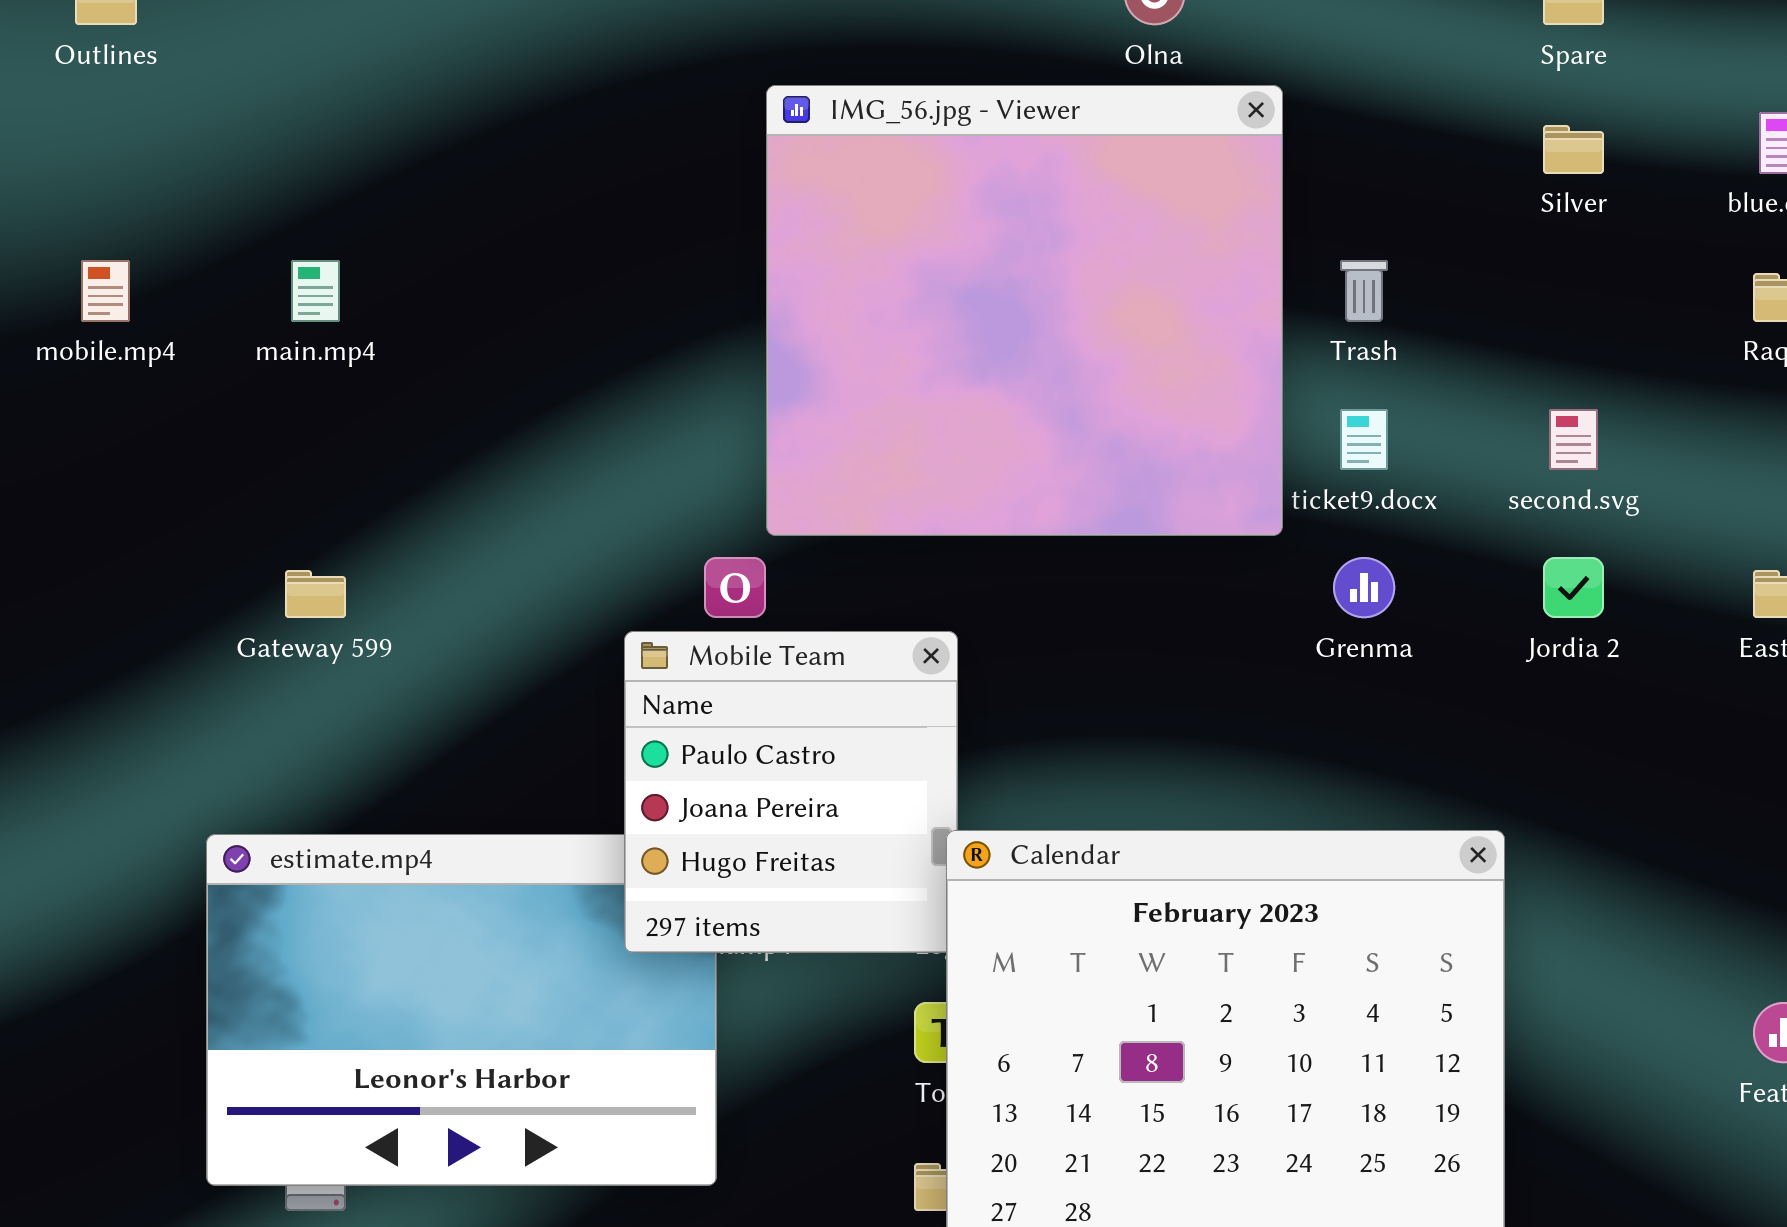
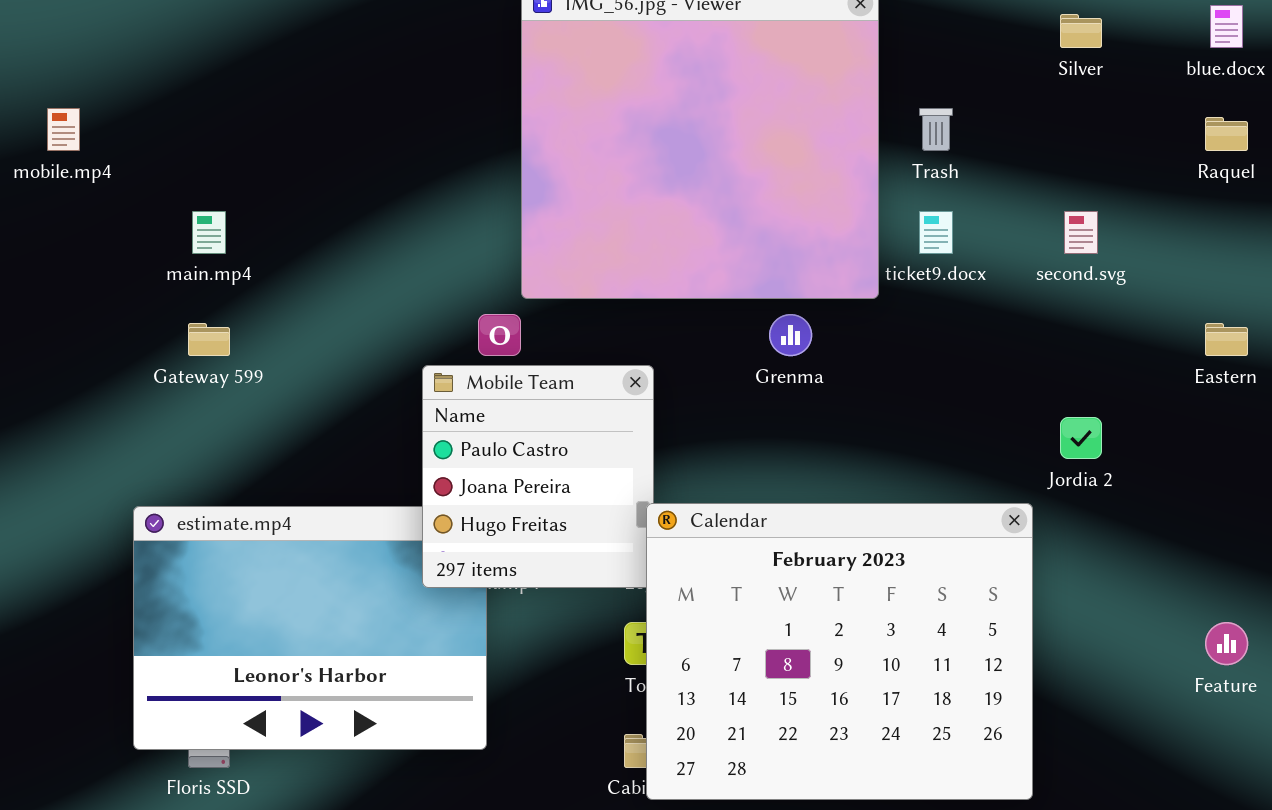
main.mp4: [291,260,340,322] -> [192,211,226,254], moved
Grenma: [1333,557,1395,618] -> [769,314,812,356], moved
Jordia 2: [1543,557,1604,618] -> [1060,417,1102,459], moved

